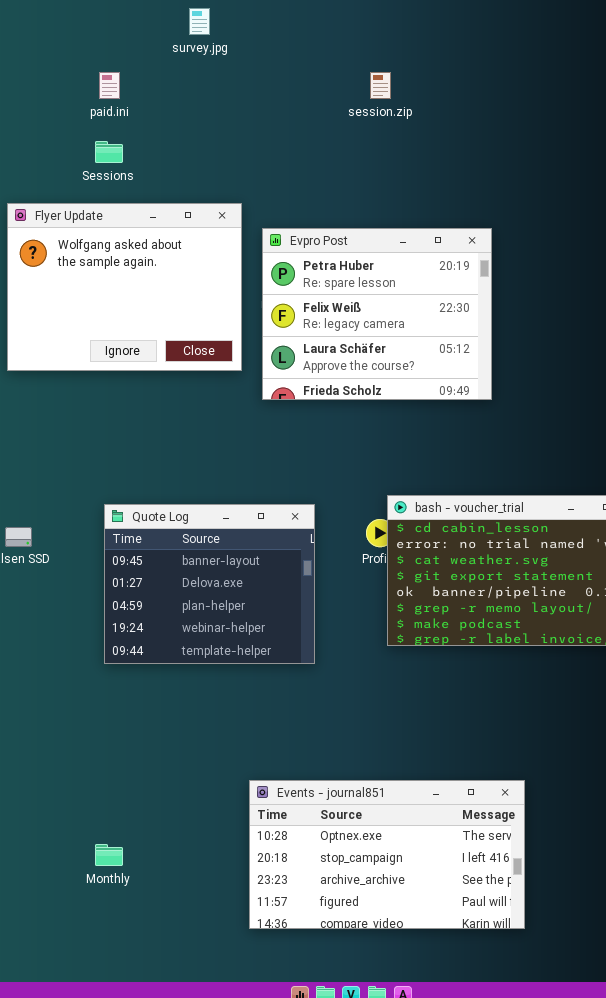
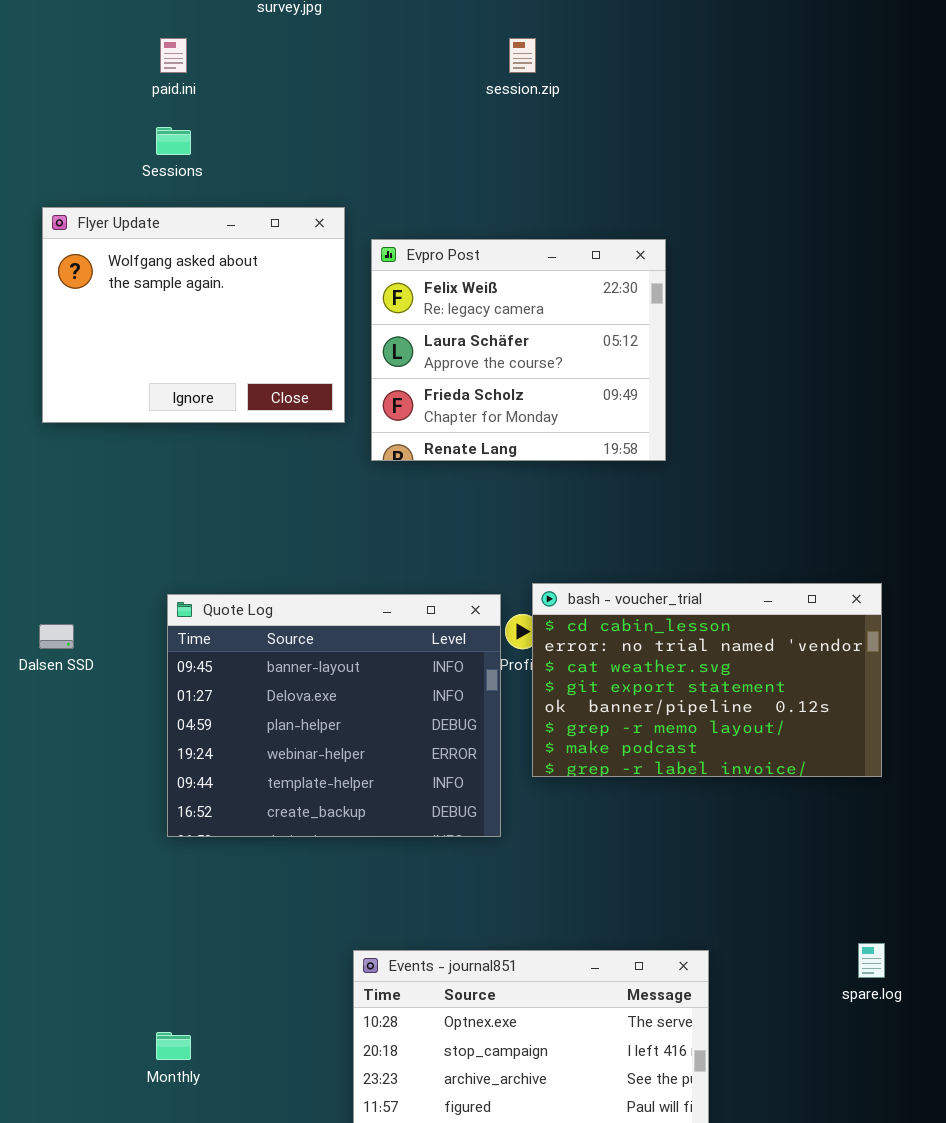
Evpro Post: [262,228,492,400] -> [371,239,666,461], scrolled down 1 row
Quote Log: [104,504,315,664] -> [167,594,501,837], resized

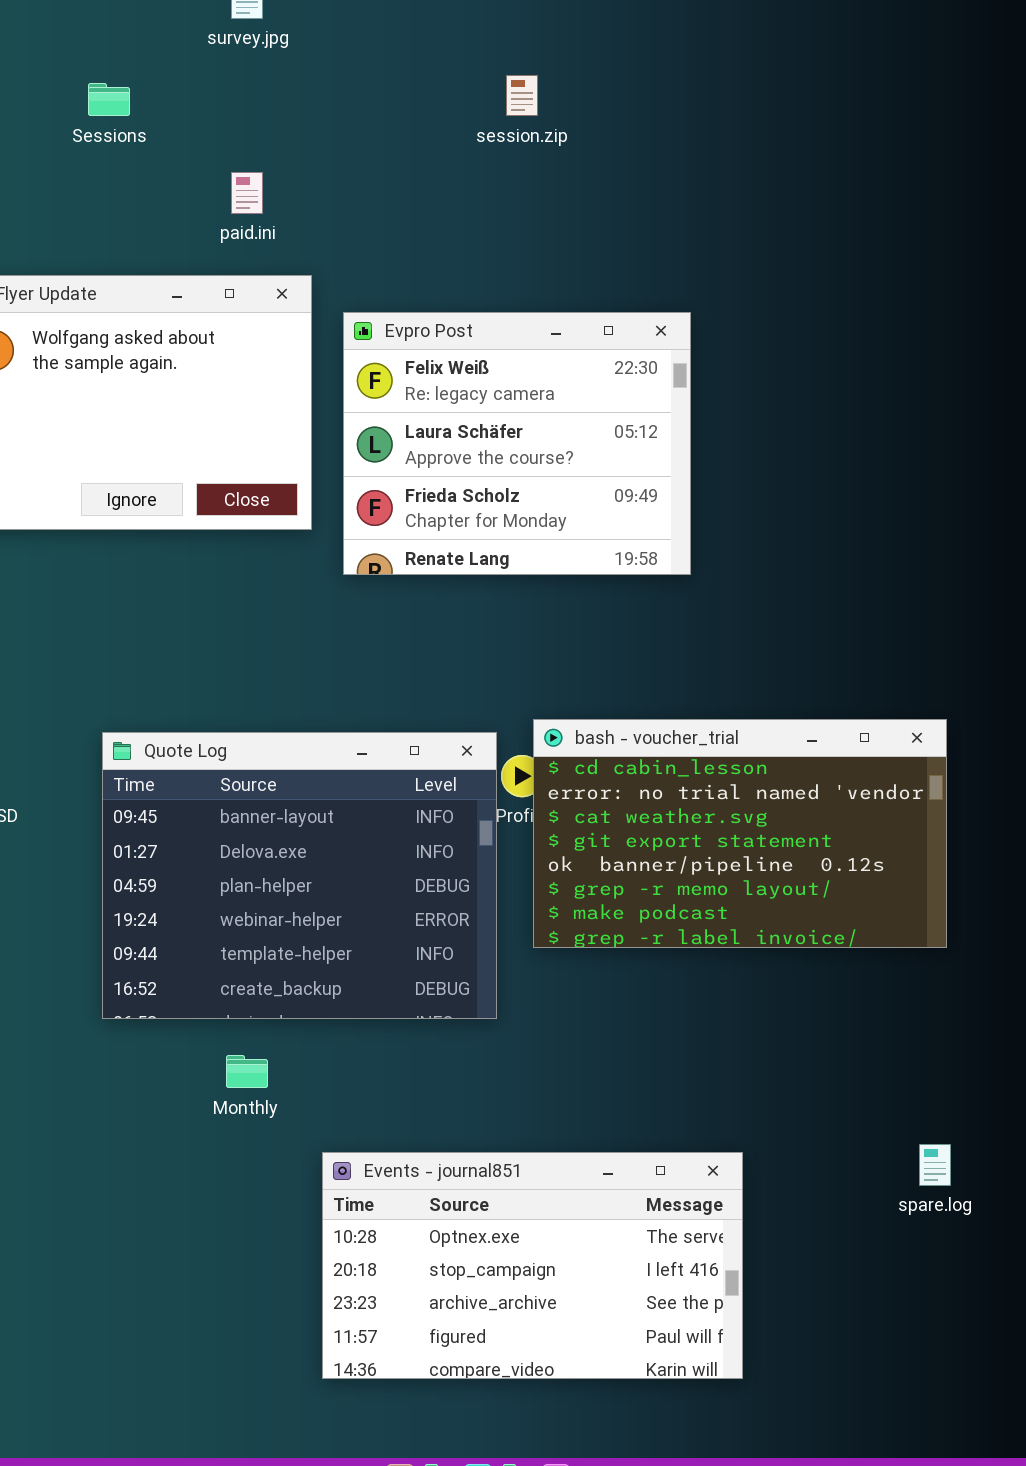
paid.ini: [160,38,187,73] -> [231,172,263,214], moved
Sessions: [156,127,191,155] -> [88,83,130,116], moved
Monthly: [156,1032,191,1060] -> [226,1055,268,1088], moved

